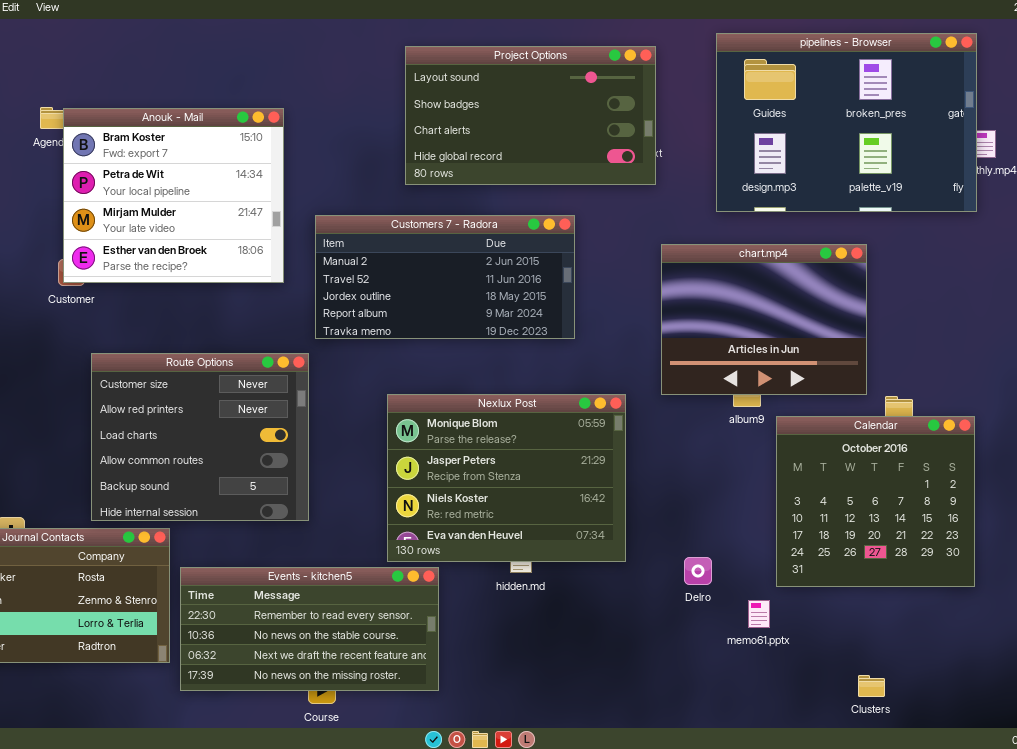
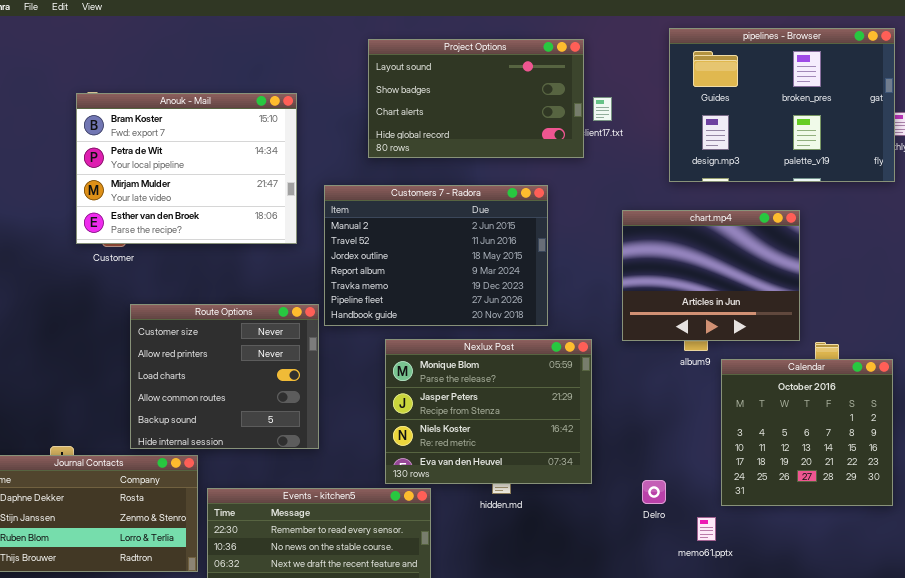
Project Options: [405,46,656,185] -> [368,39,584,158], moved
Anouk - Mail: [63,108,284,283] -> [76,93,297,244], resized
Customers 7 - Radora: [315,215,575,339] -> [324,185,548,326], resized

